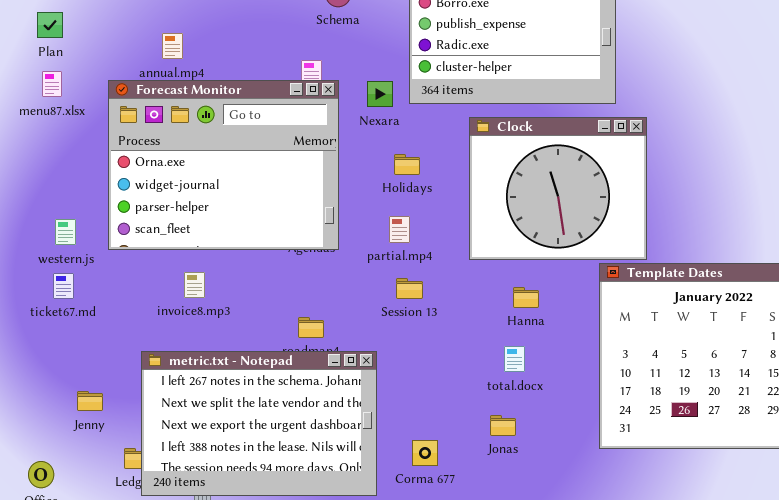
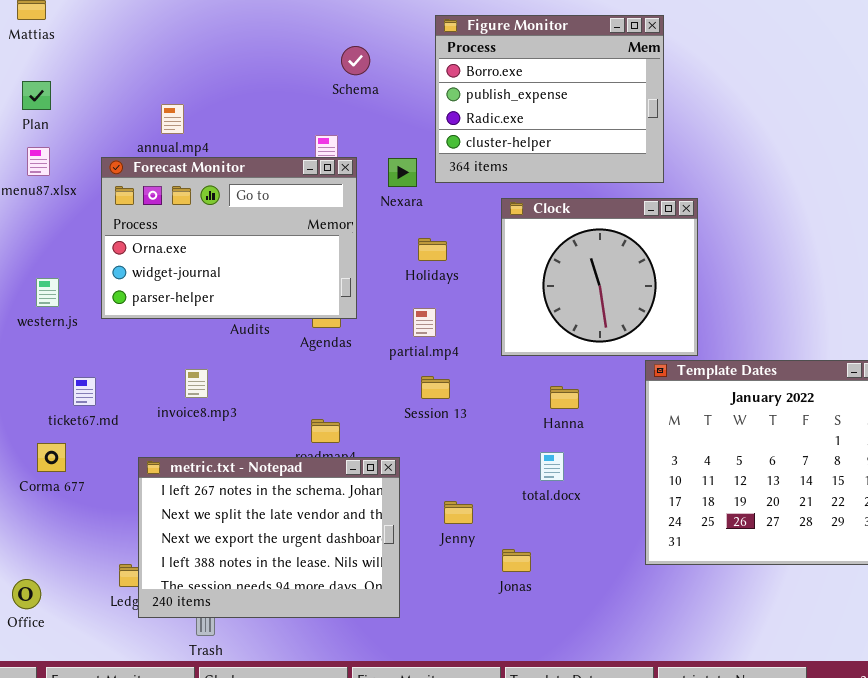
Forecast Monitor: [108,80,339,250] -> [101,157,357,319], resized
western.js: [55,219,76,245] -> [36,278,59,307], moved
ticket67.md: [53,273,74,299] -> [73,377,96,406], moved
Jenny: [77,391,103,411] -> [444,501,473,524], moved
Jonas: [490,415,516,436] -> [502,549,531,572], moved
Corma 677: [412,440,438,466] -> [37,443,66,472], moved

